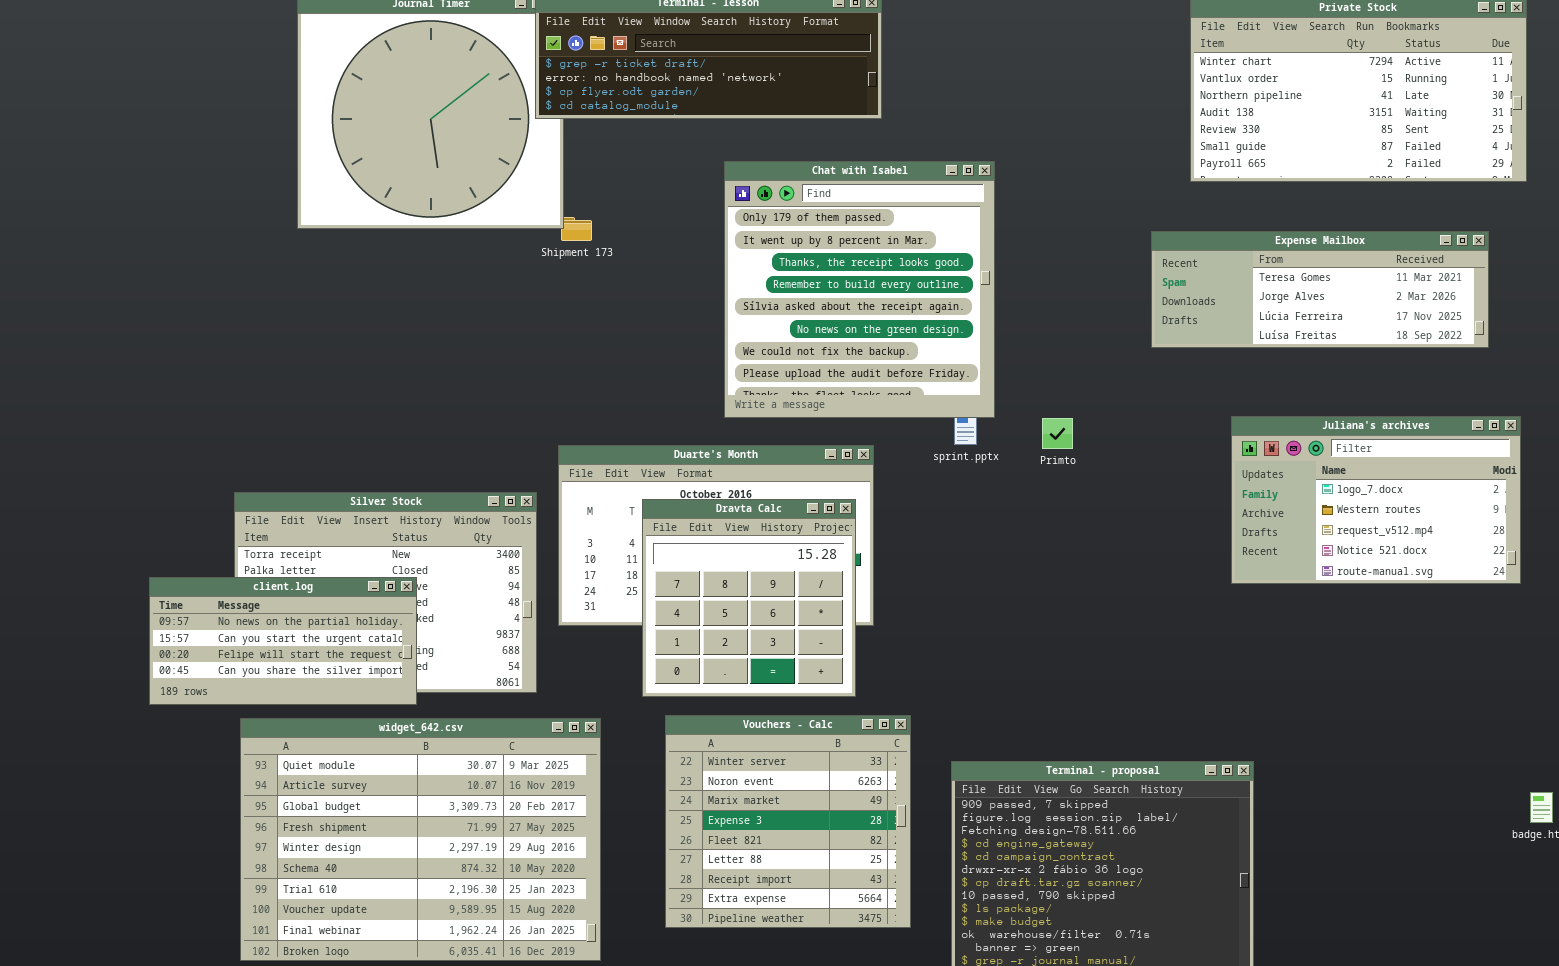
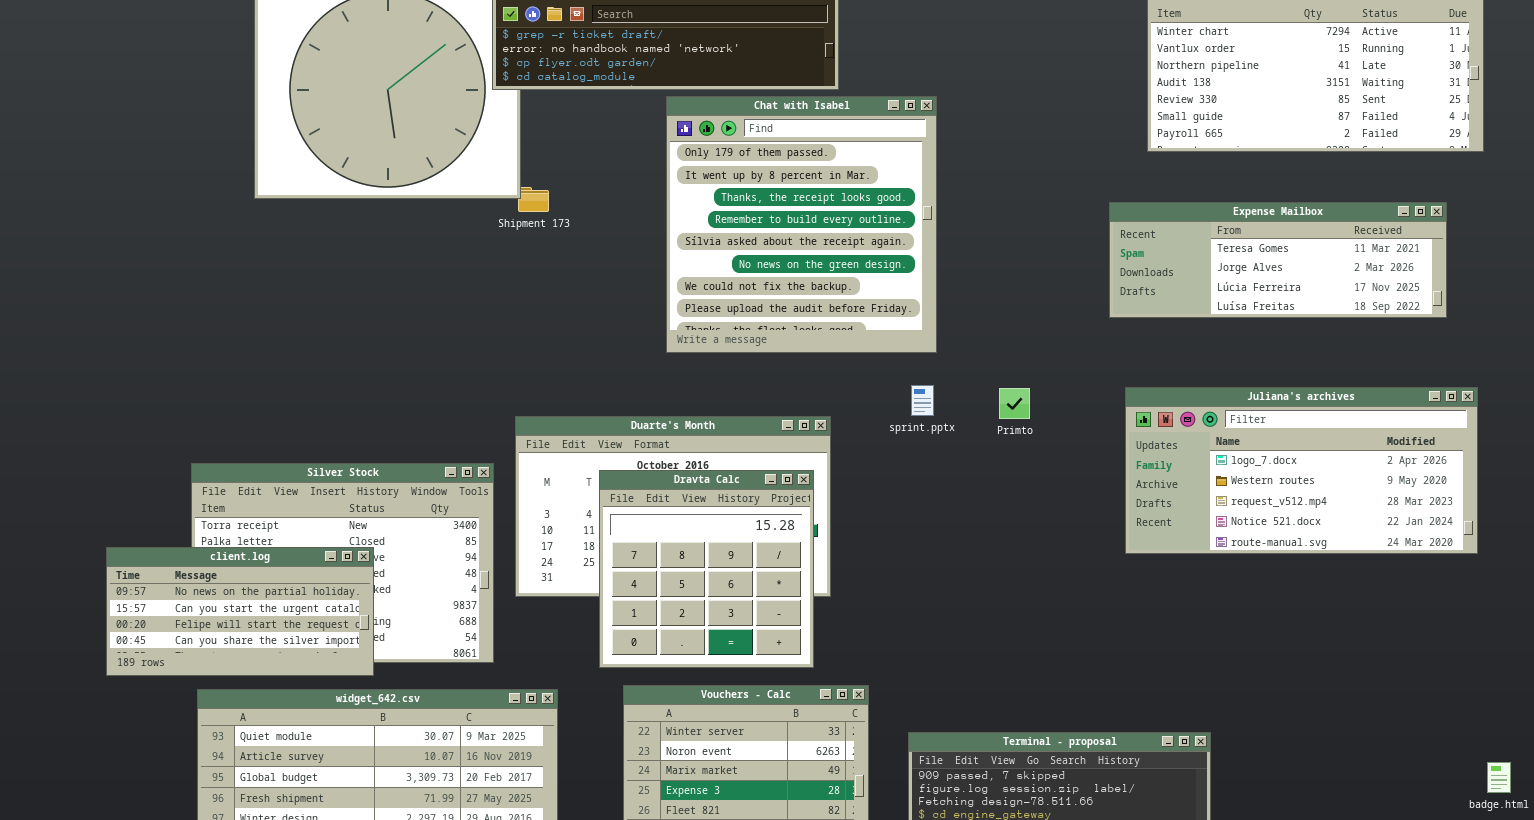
Chat with Isabel: [724,161,995,418] -> [666,96,937,353], moved
Juliana's archives: [1231,416,1521,584] -> [1125,387,1478,554], resized

